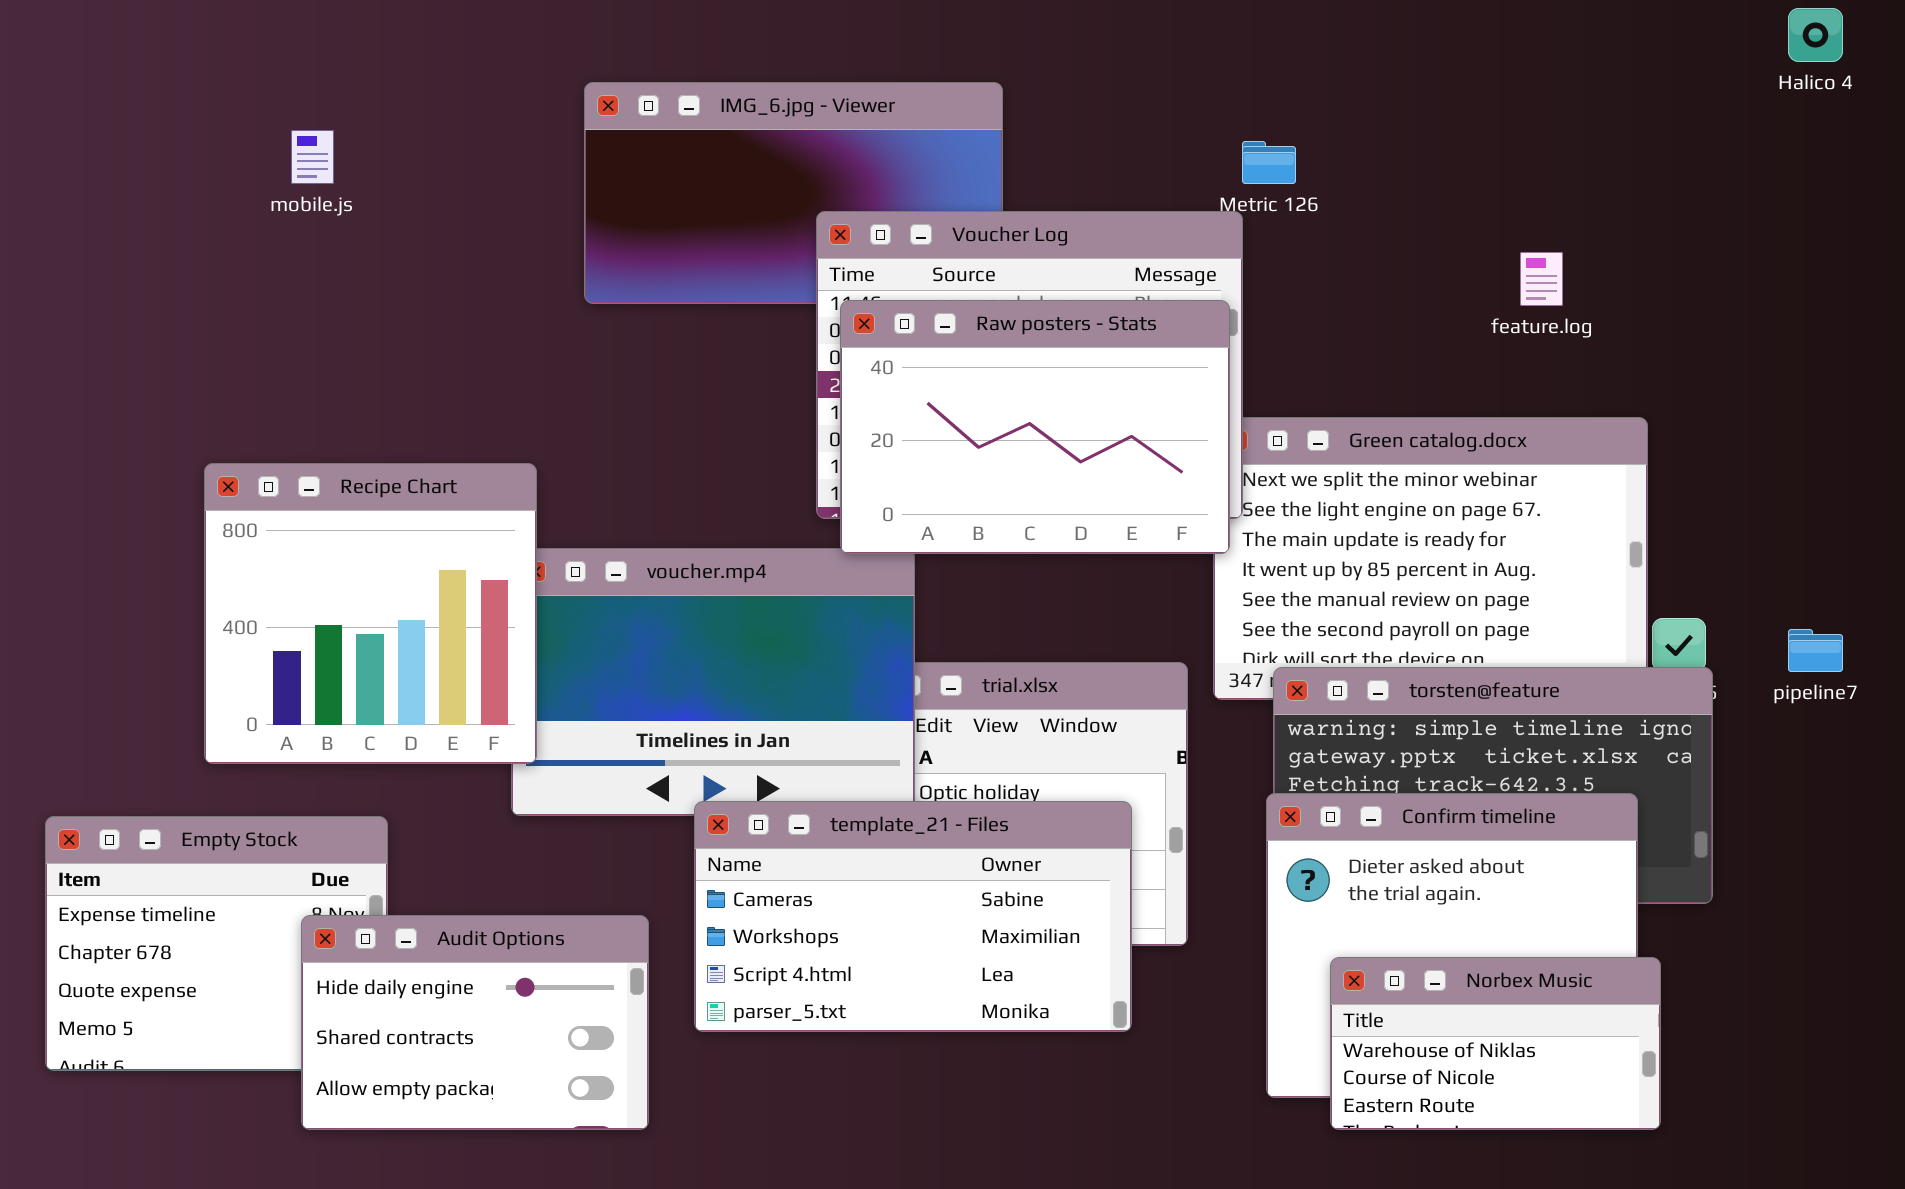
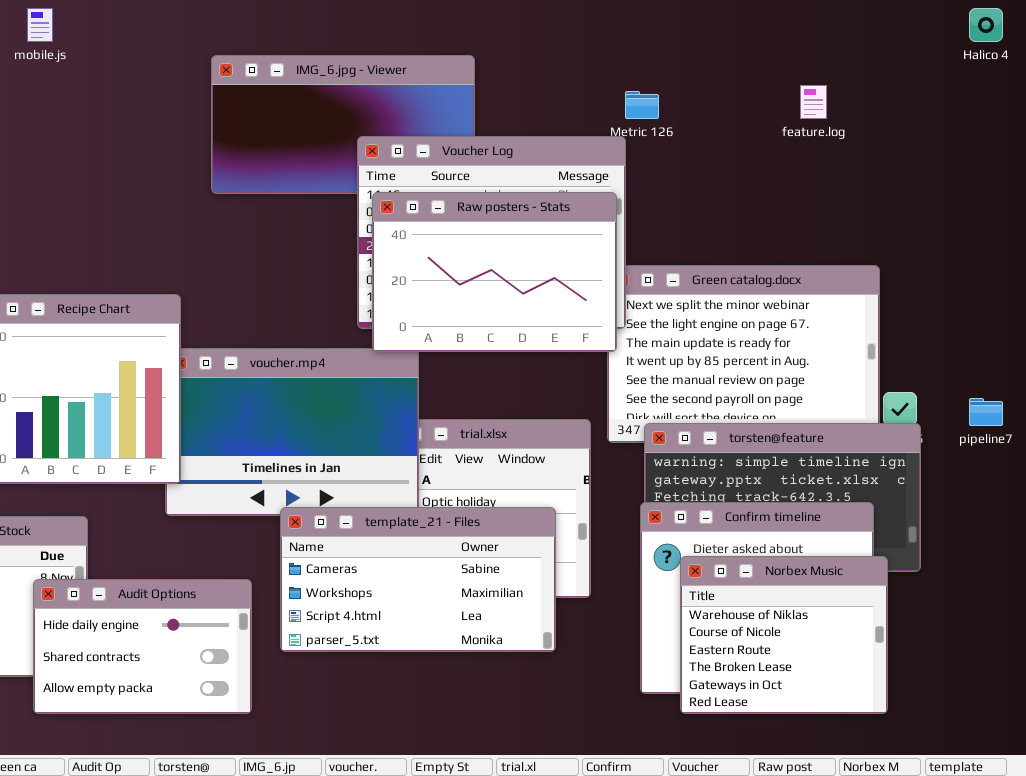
mobile.js: [291,130,334,184] -> [27,8,53,42], moved
feature.log: [1520,252,1563,306] -> [800,85,827,119], moved
Norbex Music: [1330,957,1661,1130] -> [680,556,888,714], resized

